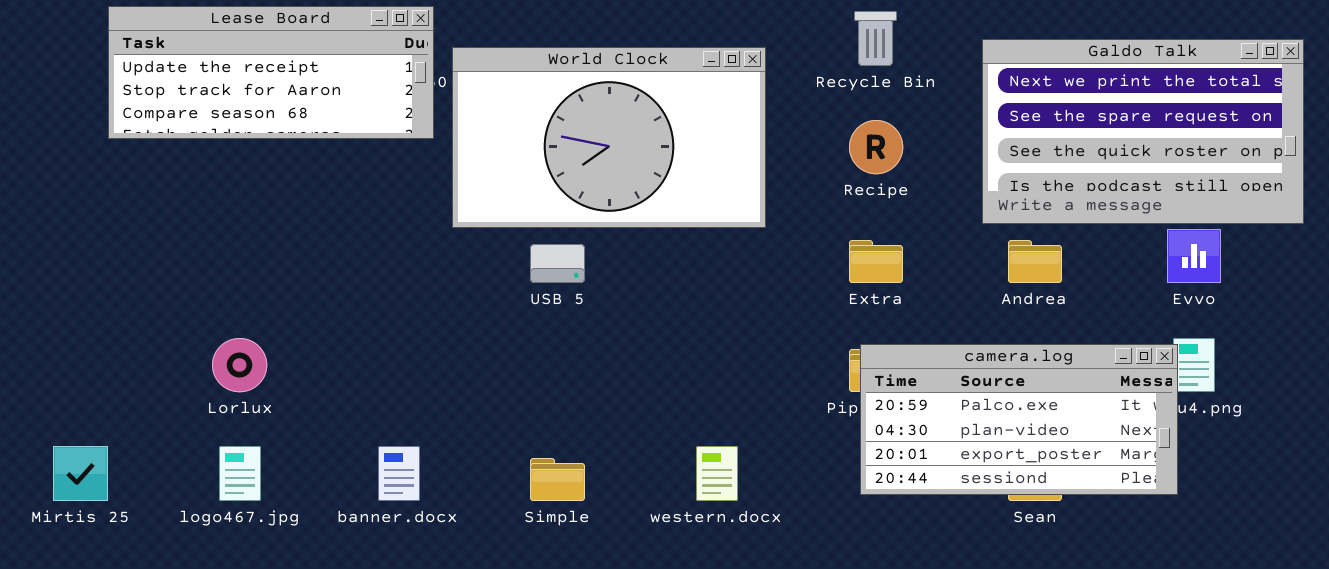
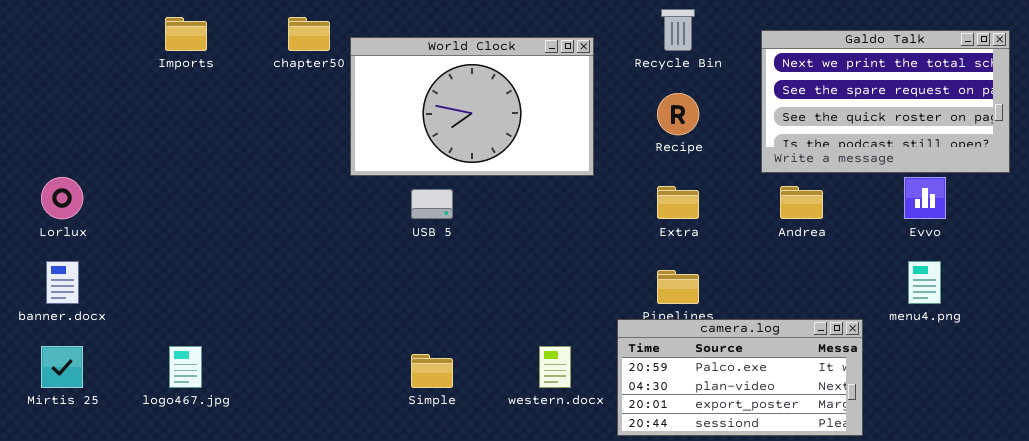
Lease Board: [108,6,434,139] -> none, closed
Lorlux: [212,338,267,392] -> [41,177,83,219], moved
camera.log: [860,344,1178,495] -> [617,319,863,436], moved
banner.docx: [378,446,420,501] -> [46,261,79,304], moved

